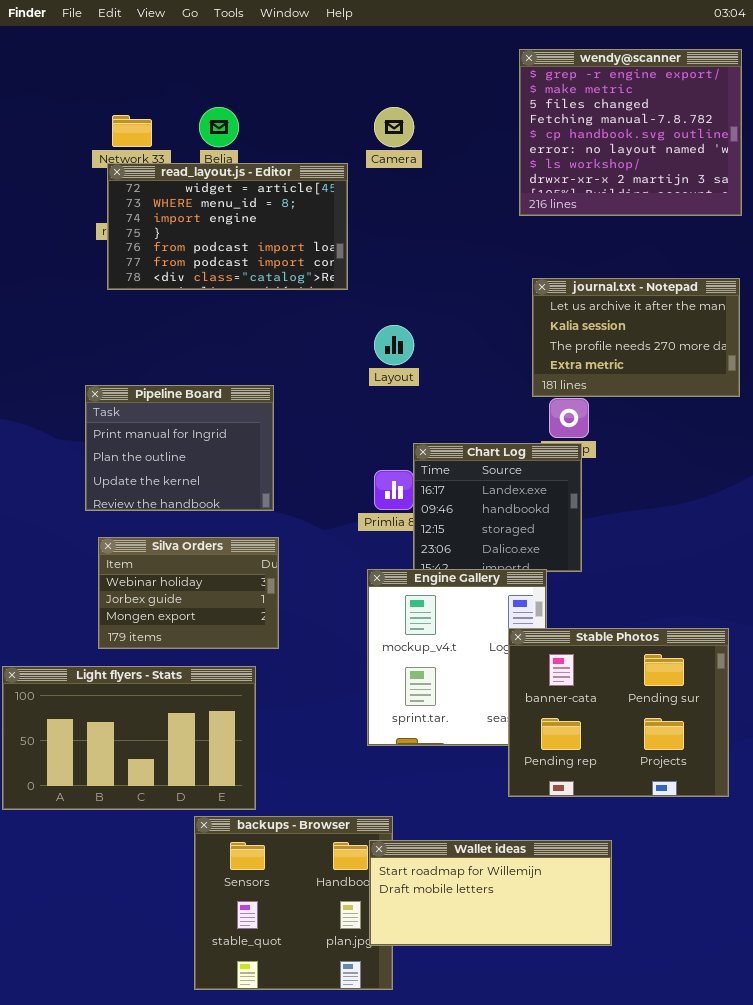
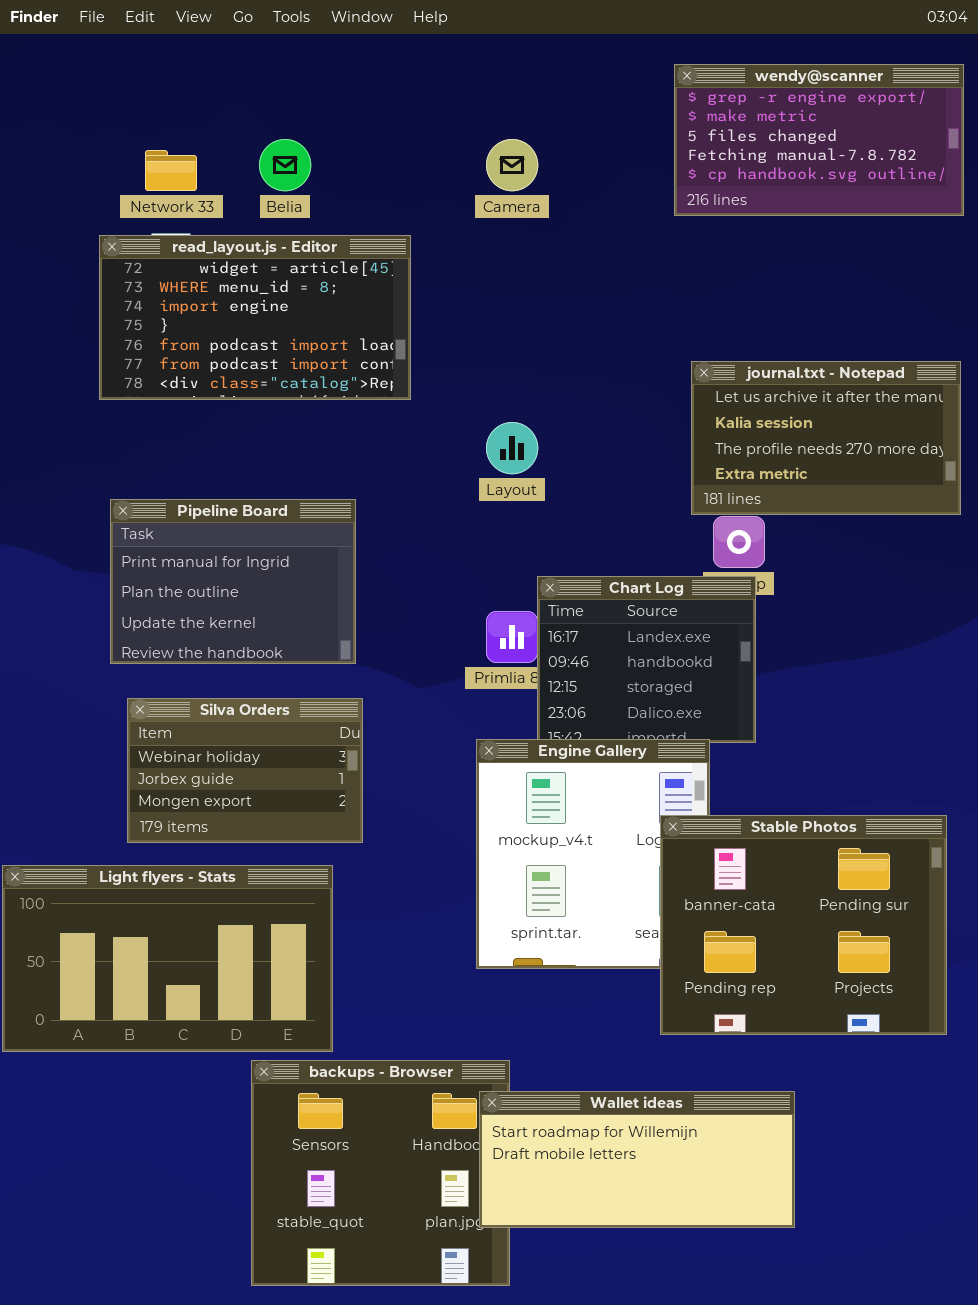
wendy@scanner: [519,49,742,216] -> [674,64,964,216], resized
read_layout.js - Editor: [107,163,348,290] -> [99,235,411,400], moved

